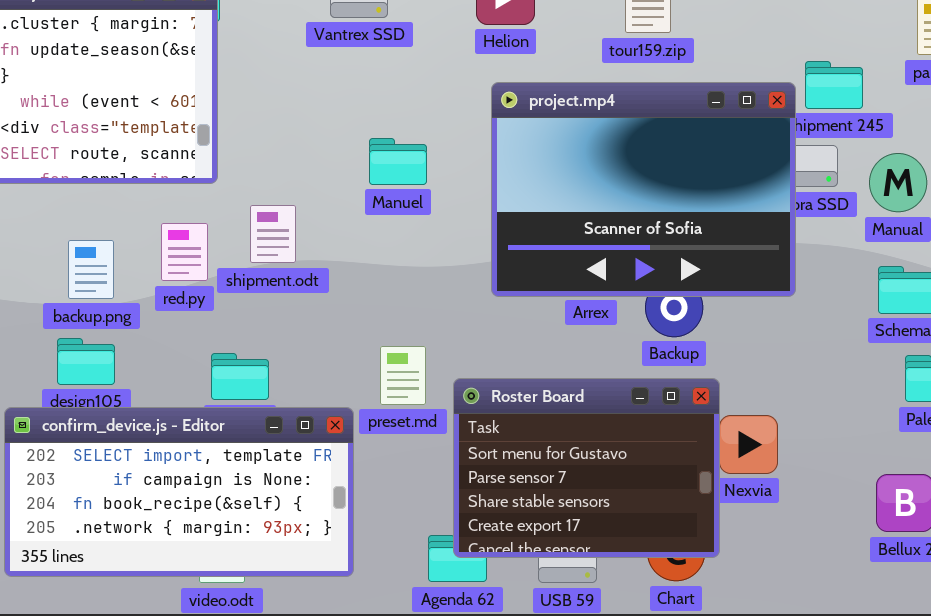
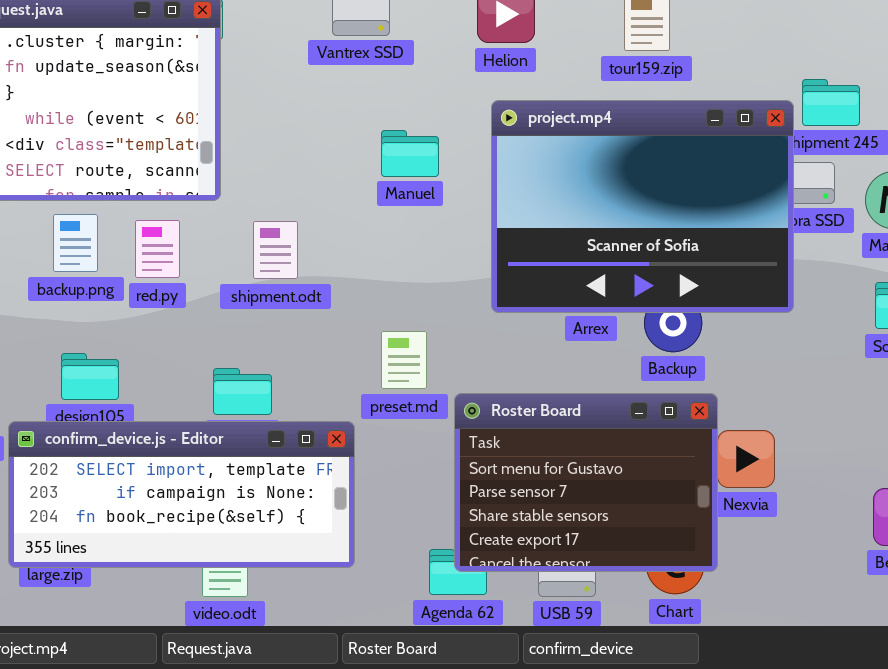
Manuel: [369,138,427,185] -> [381,130,439,177], moved
red.py: [161,223,208,281] -> [135,220,180,278], moved
backup.png: [68,240,114,299] -> [53,214,98,272], moved
preset.md: [380,346,426,405] -> [381,331,427,389], moved
confirm_device.js - Editor: [4,407,354,577] -> [8,421,355,568], resized

